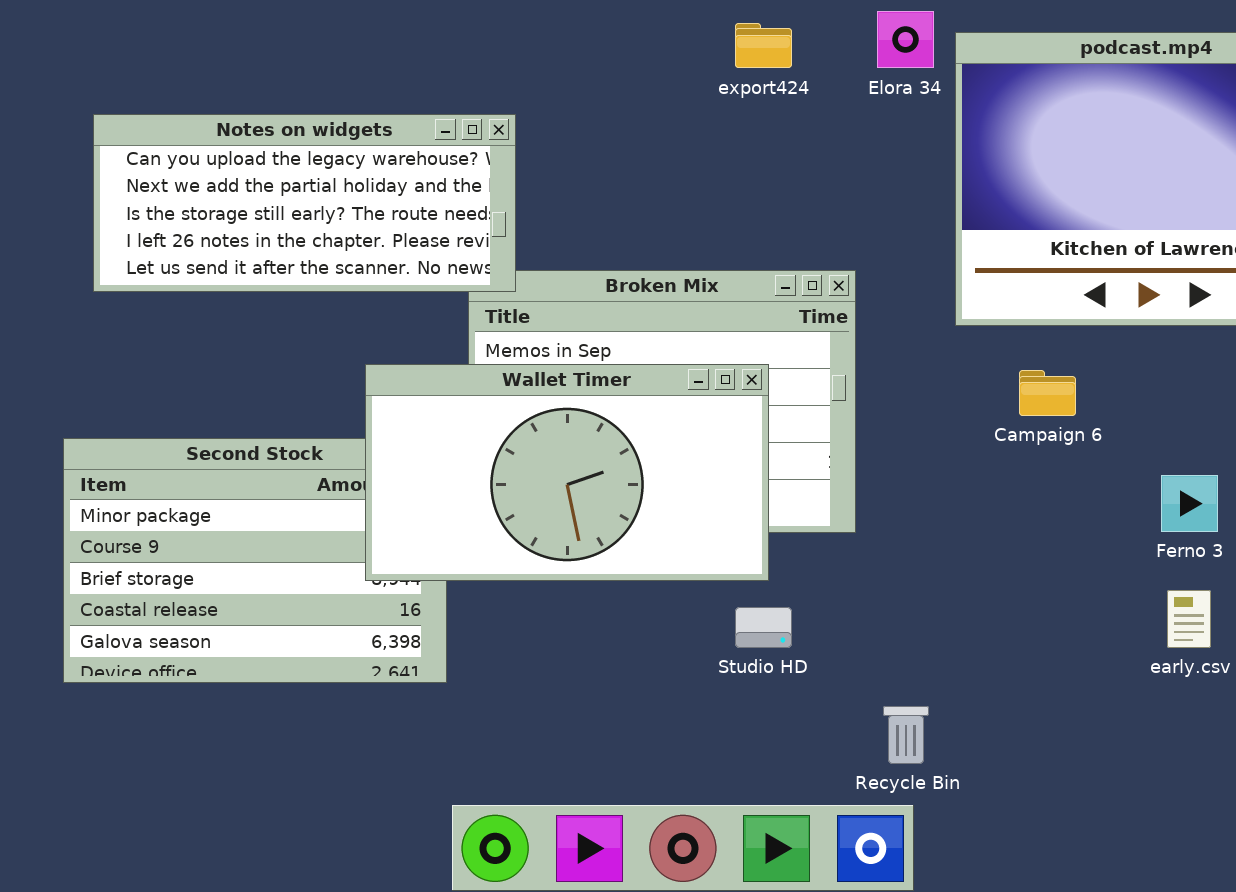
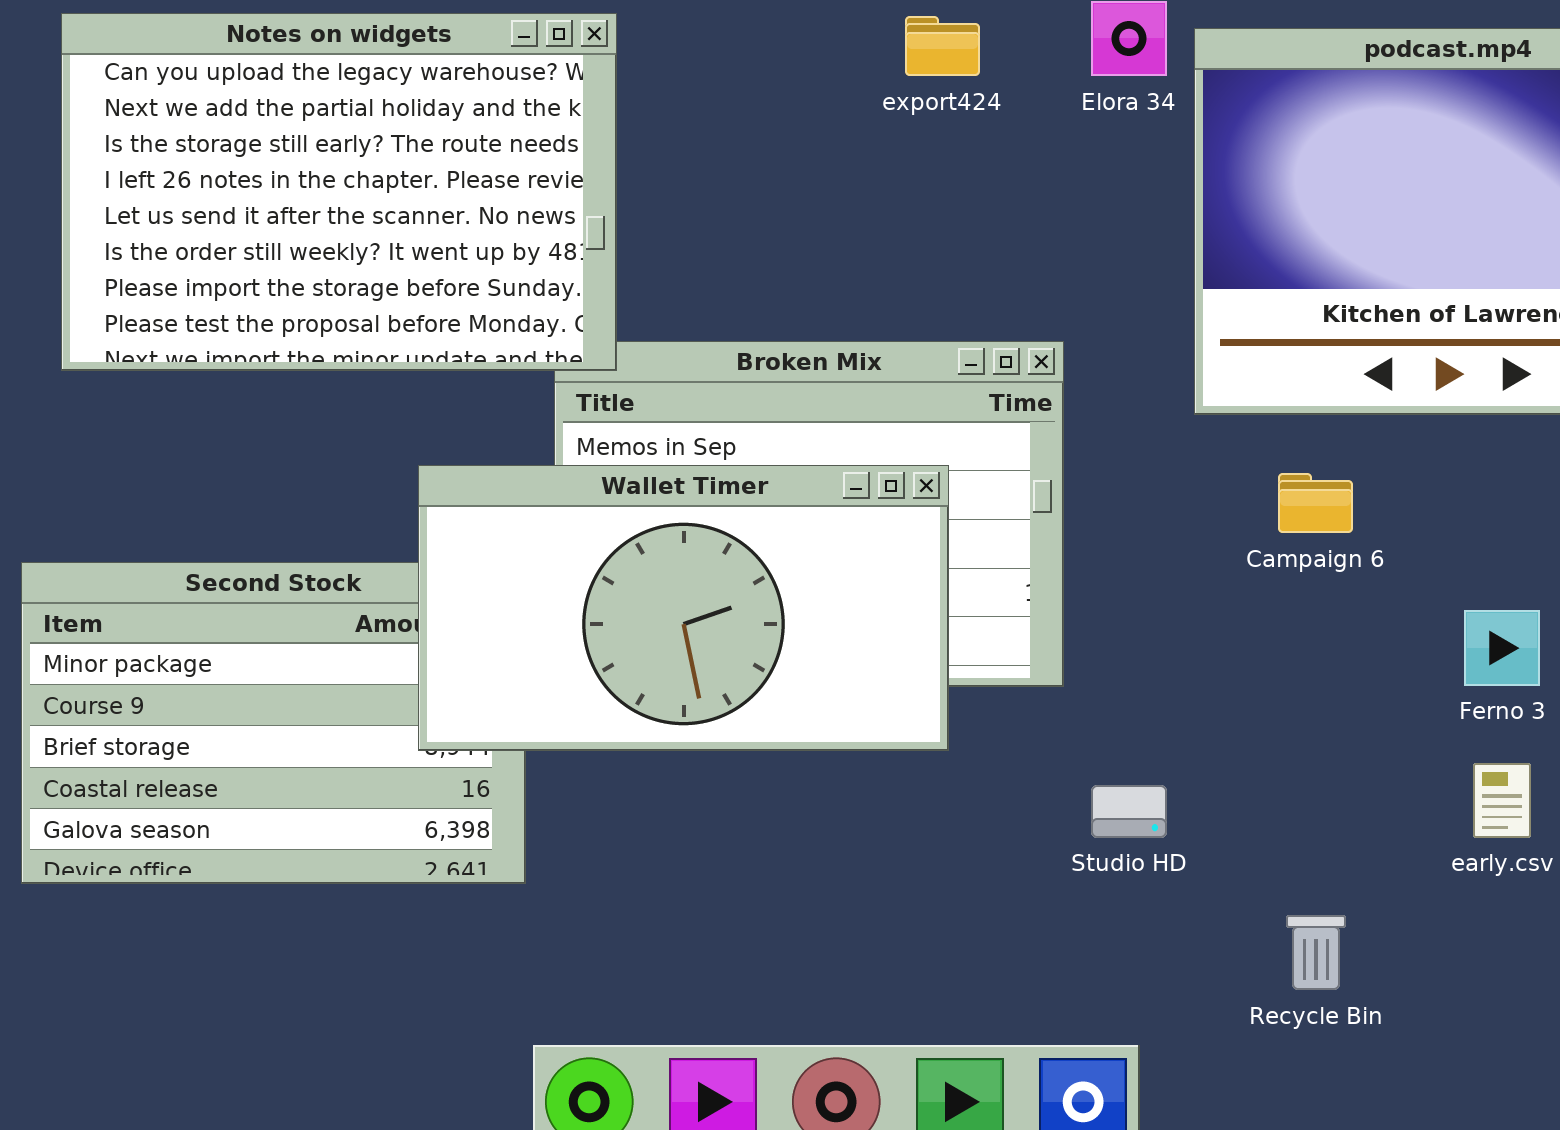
Notes on widgets: [93,114,516,292] -> [61,13,617,371], resized
Studio HD: [735,607,792,648] -> [1091,785,1167,838], moved
Recycle Bin: [883,706,929,764] -> [1286,915,1346,990], moved

